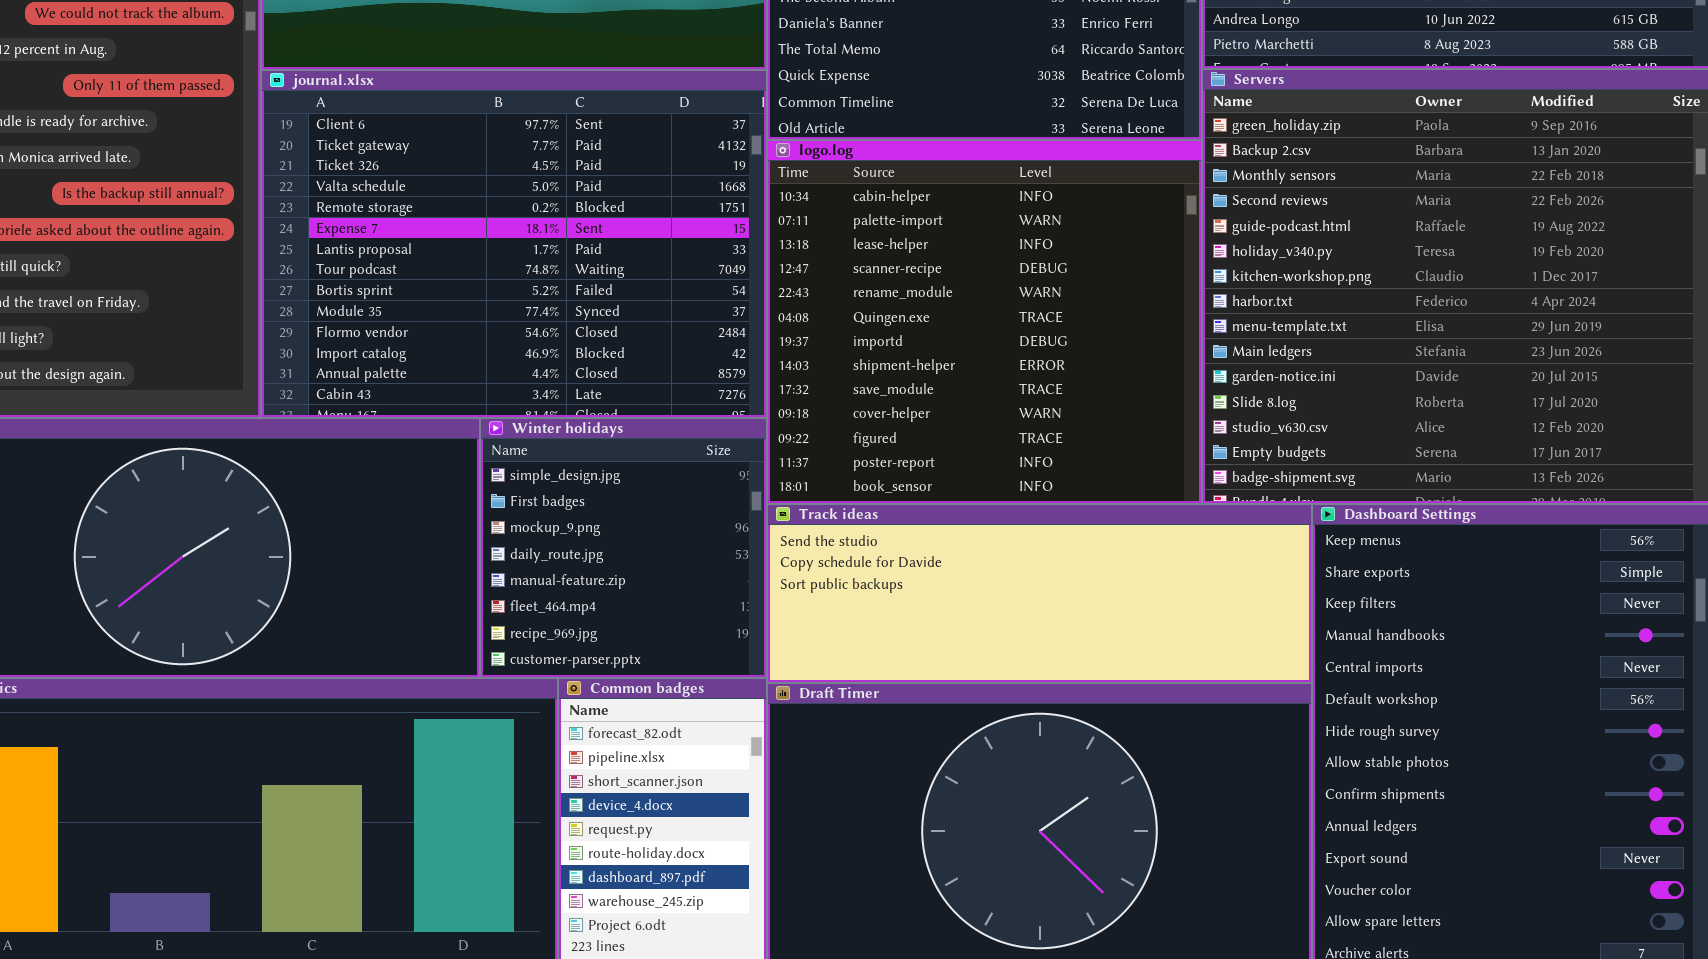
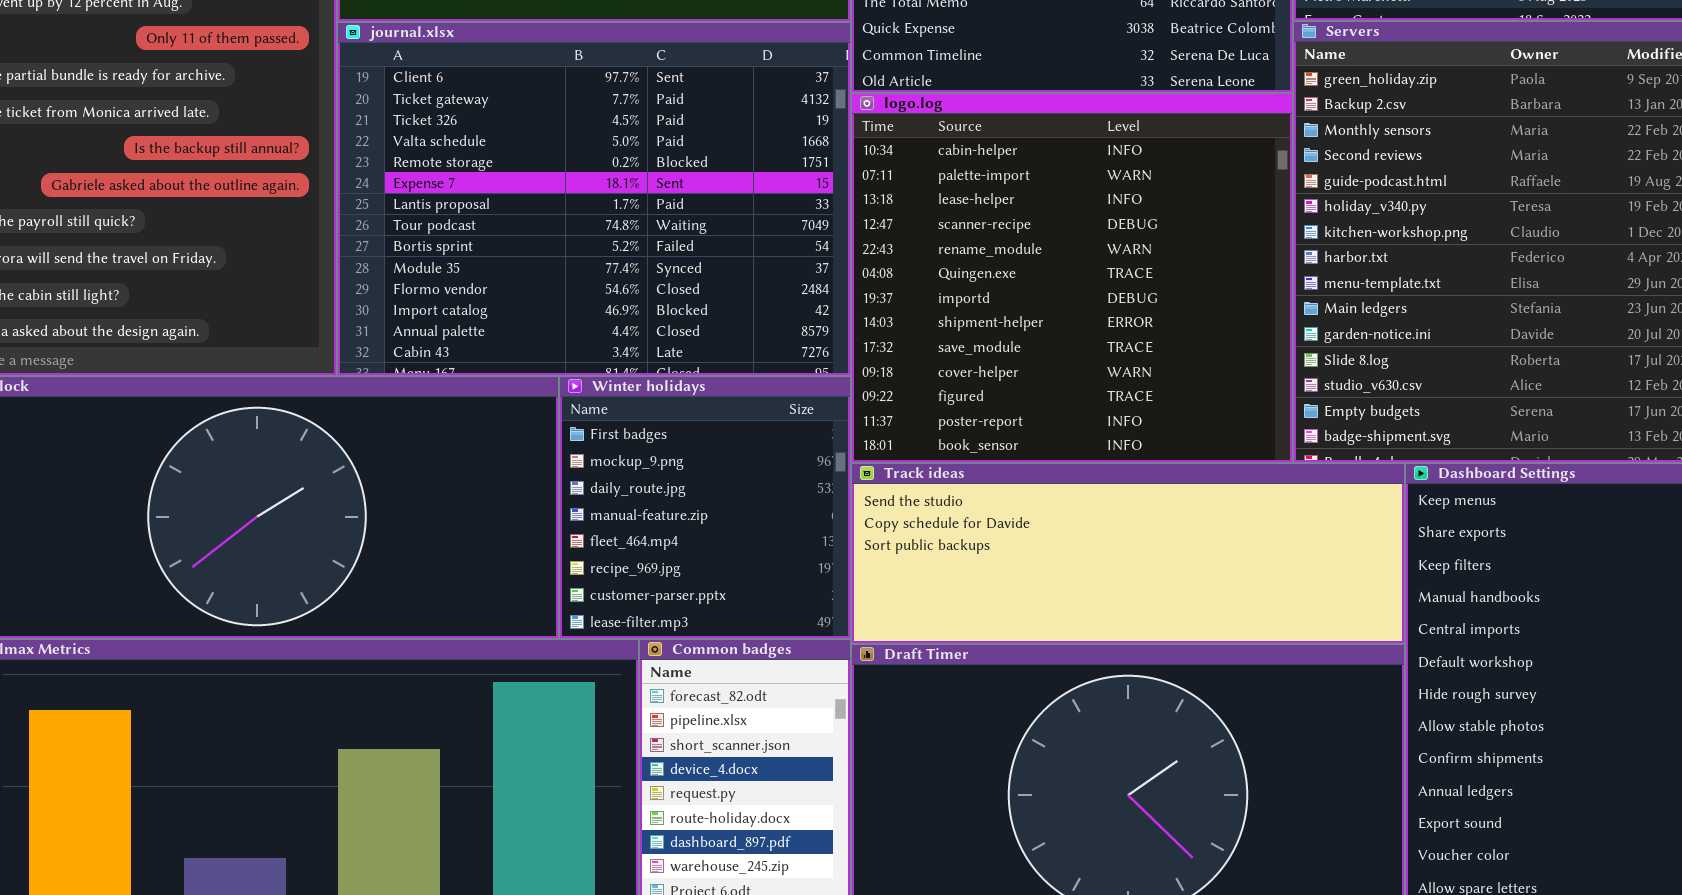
Winter holidays: [480,418,767,678] -> [559,376,851,639], scrolled down 1 row

